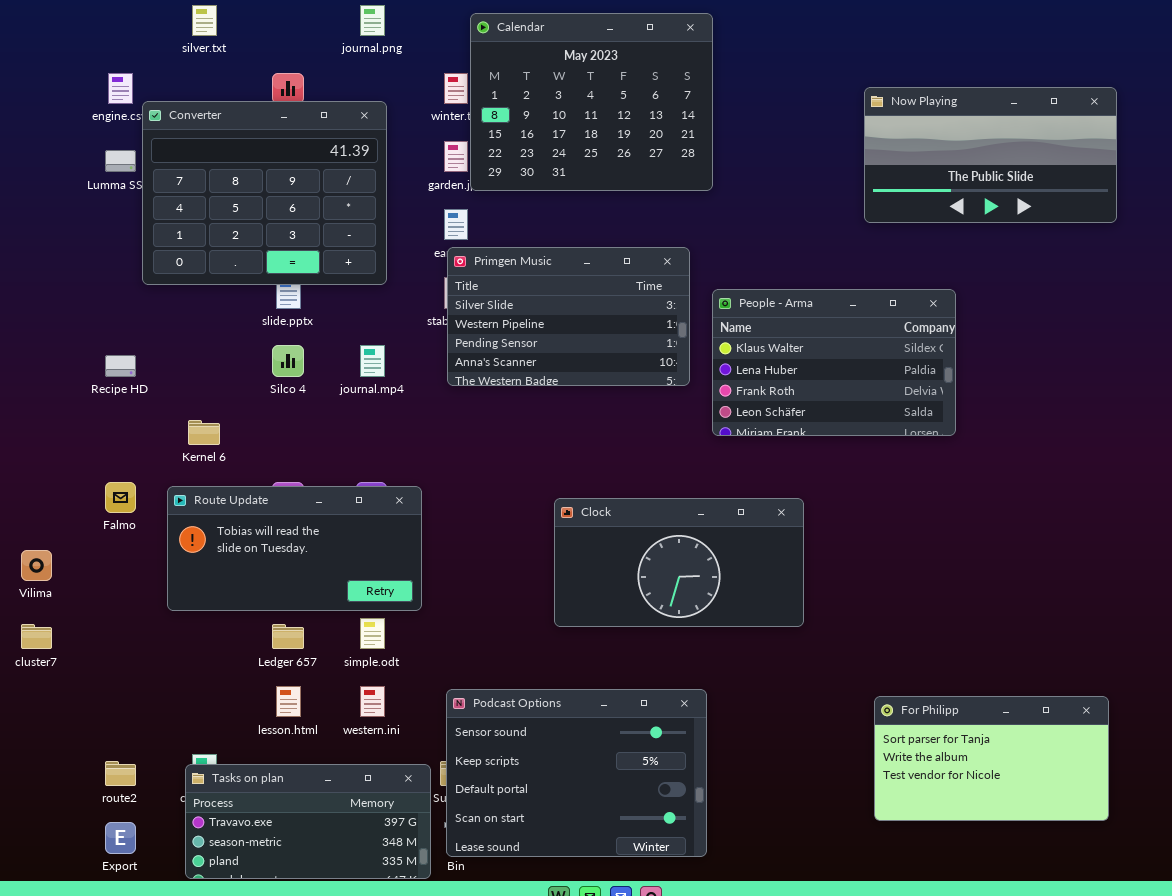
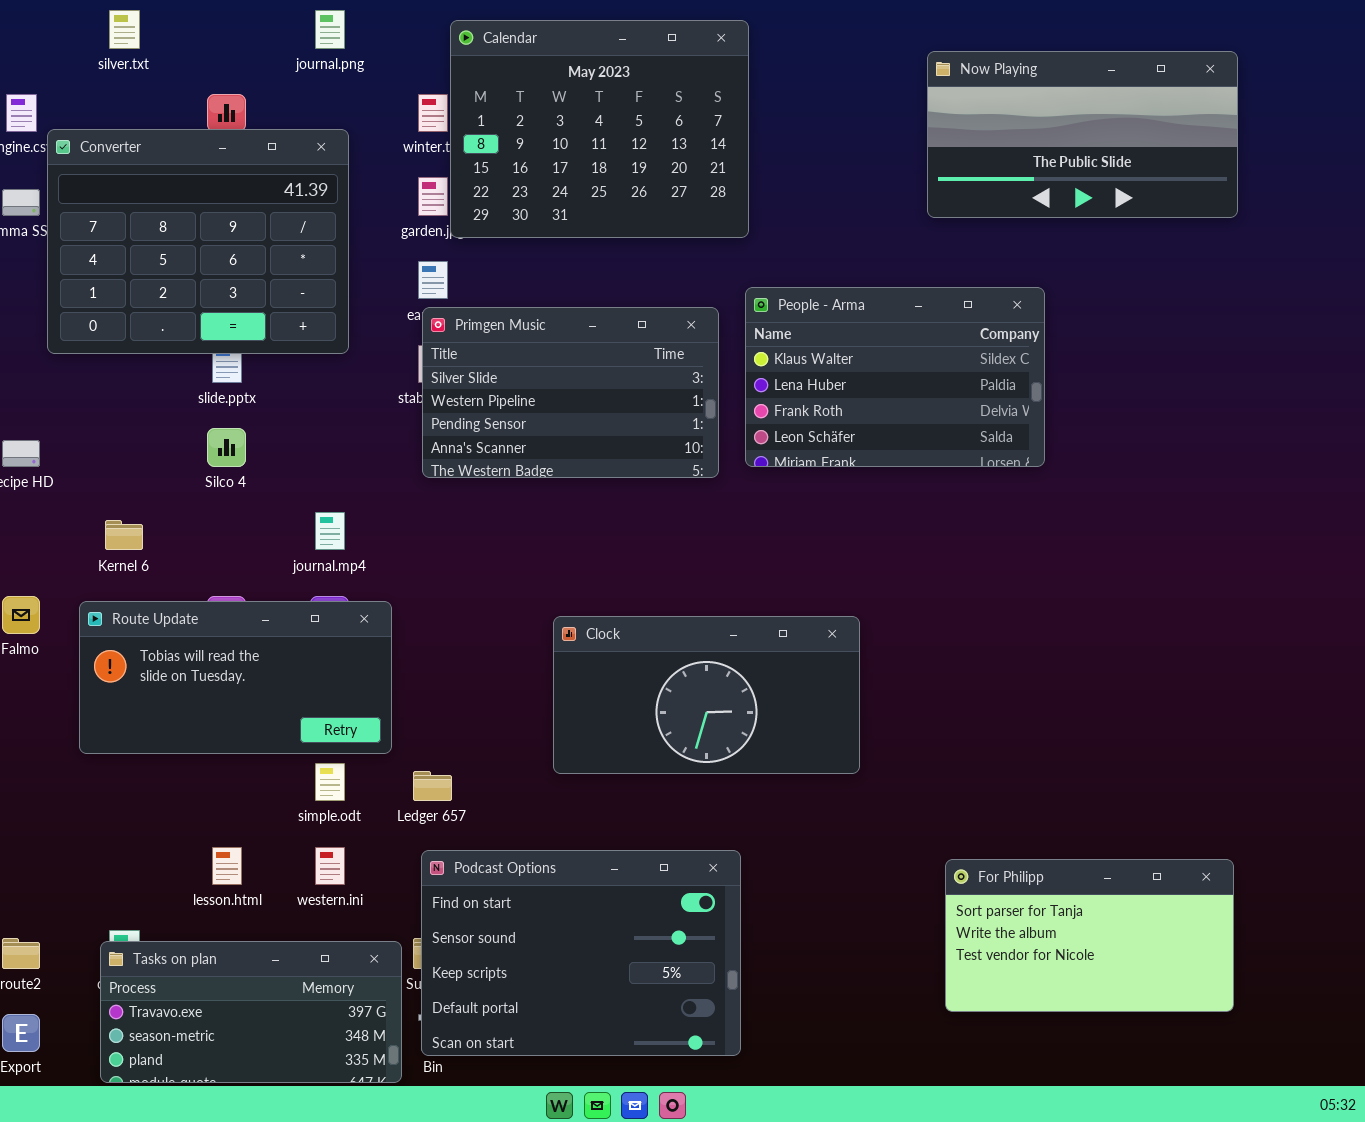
Now Playing: [864,87,1117,223] -> [927,51,1238,218], moved
People - Arma: [712,289,956,436] -> [745,287,1045,467], moved
journal.mp4: [360,345,385,377] -> [315,512,345,550], moved
Ledger 657: [272,624,304,649] -> [413,771,452,801], moved
Podcast Options: [446,689,707,857] -> [421,850,741,1056], scrolled up 1 row

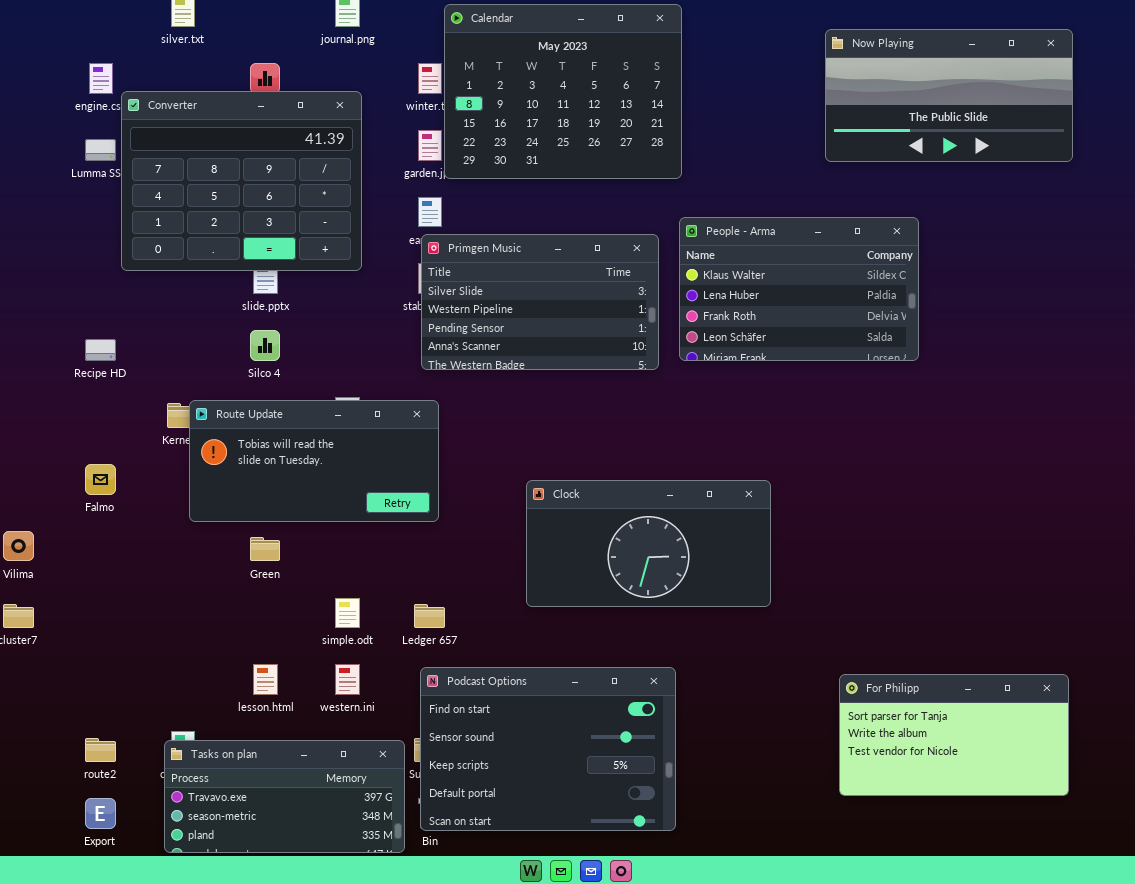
Route Update: [79,601,392,754] -> [189,400,439,522], moved

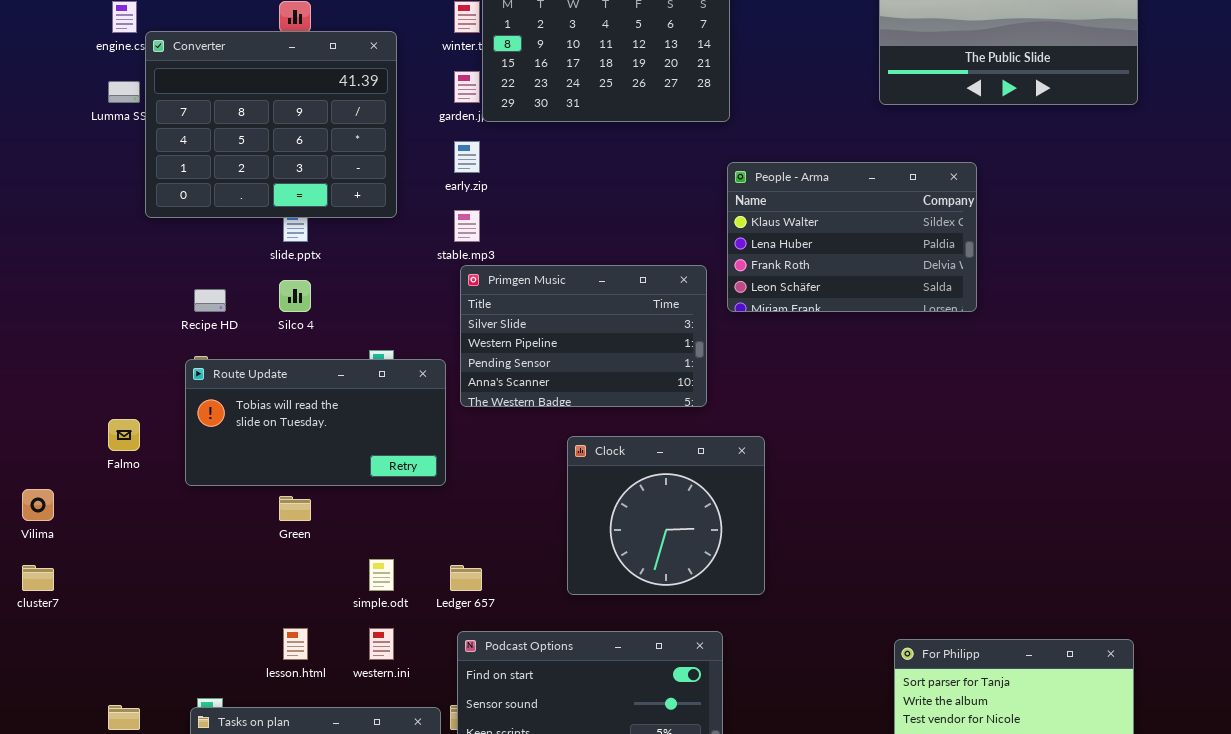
Primgen Music: [421,234,659,370] -> [460,265,707,407], moved
Recipe HD: [85,339,116,361] -> [194,289,226,312], moved
Route Update: [189,400,439,522] -> [185,359,446,486], moved
Clock: [526,480,771,607] -> [567,436,765,595], resized

